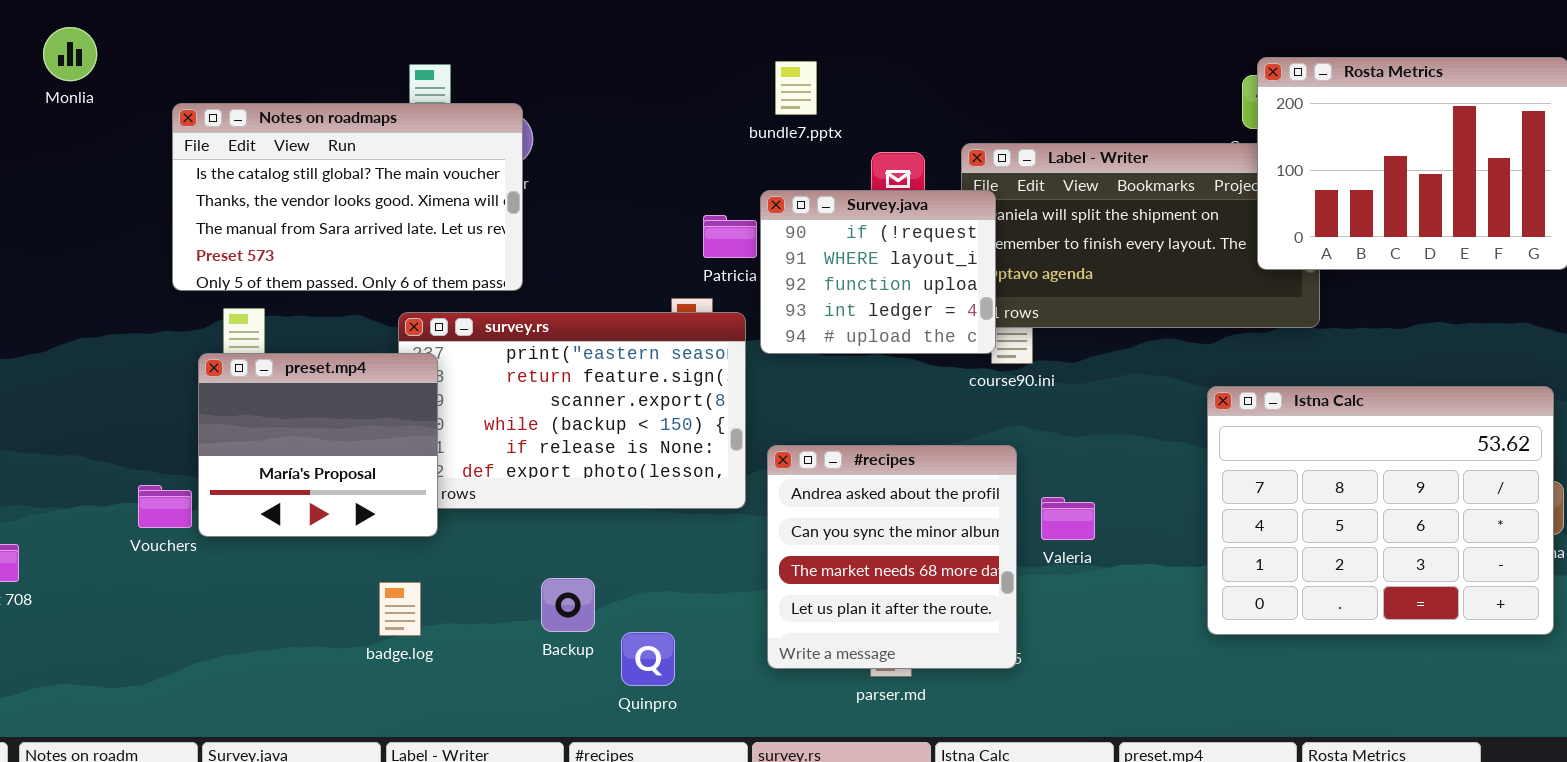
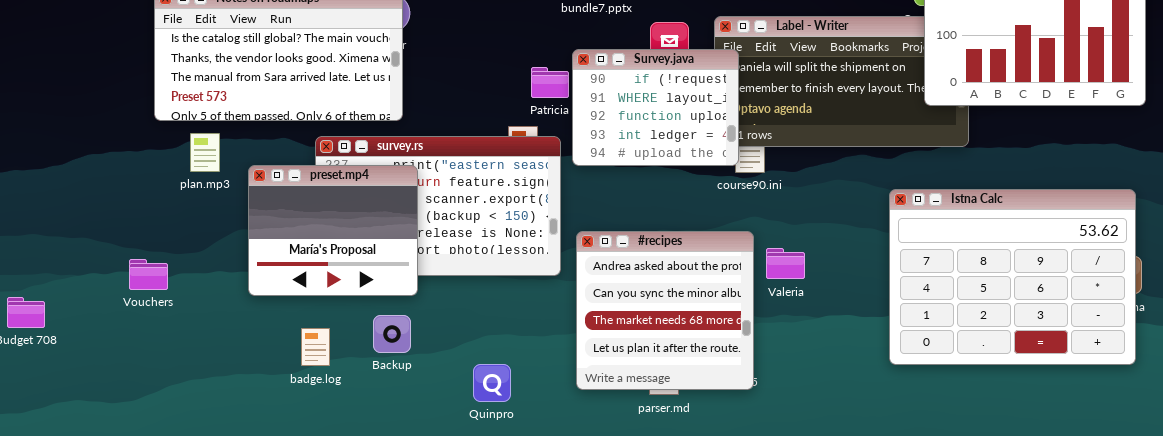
preset.mp4: [198,353,438,537] -> [248,165,418,296], moved
Valeria: [1041,497,1095,540] -> [766,248,805,279], moved
Backup: [541,578,595,632] -> [373,315,411,353], moved

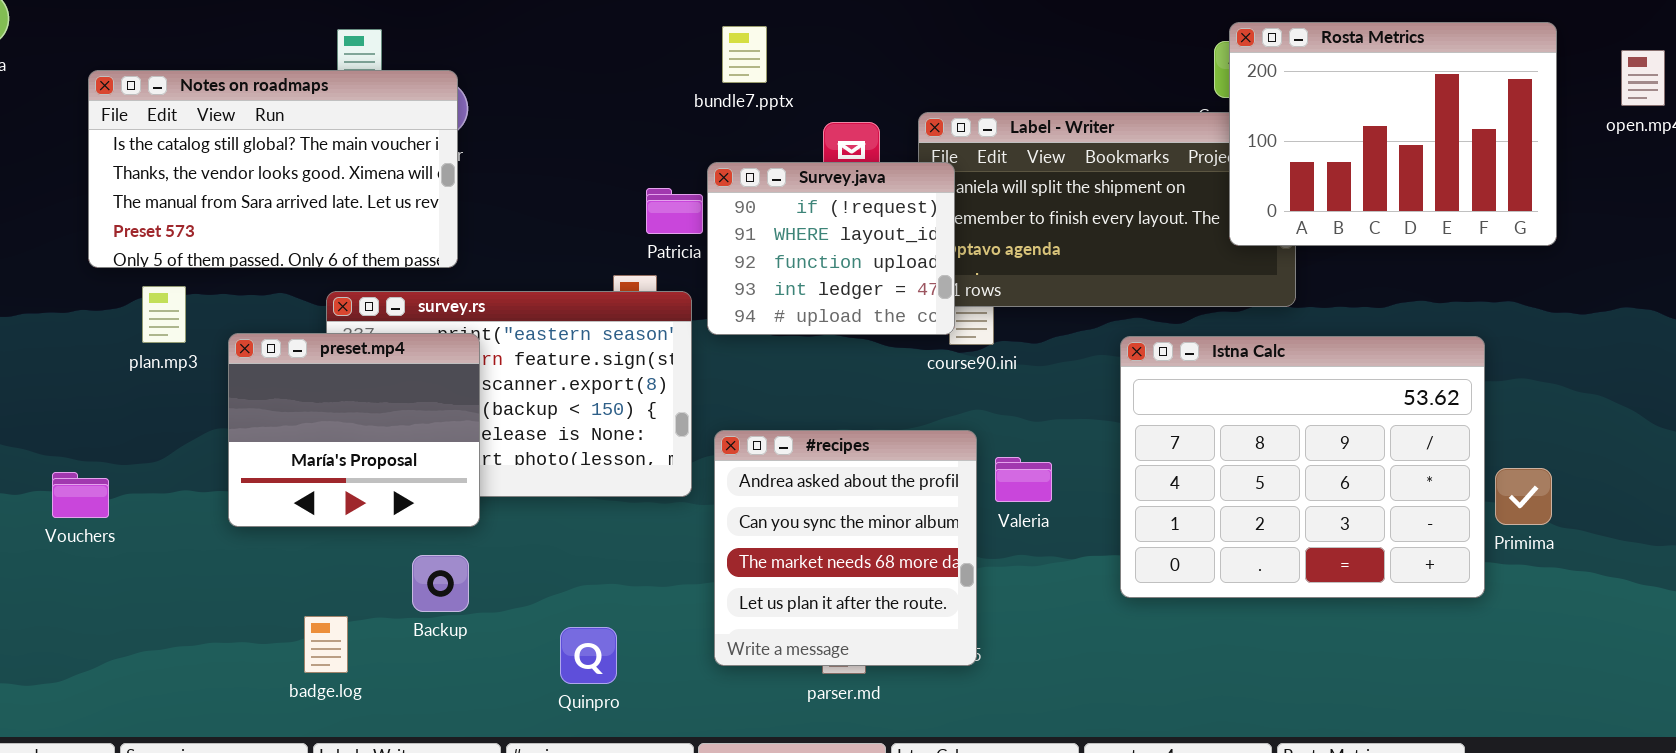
Istna Calc: [889,189,1136,365] -> [1120,336,1485,598], moved
badge.log: [301,328,330,366] -> [304,616,348,673], moved

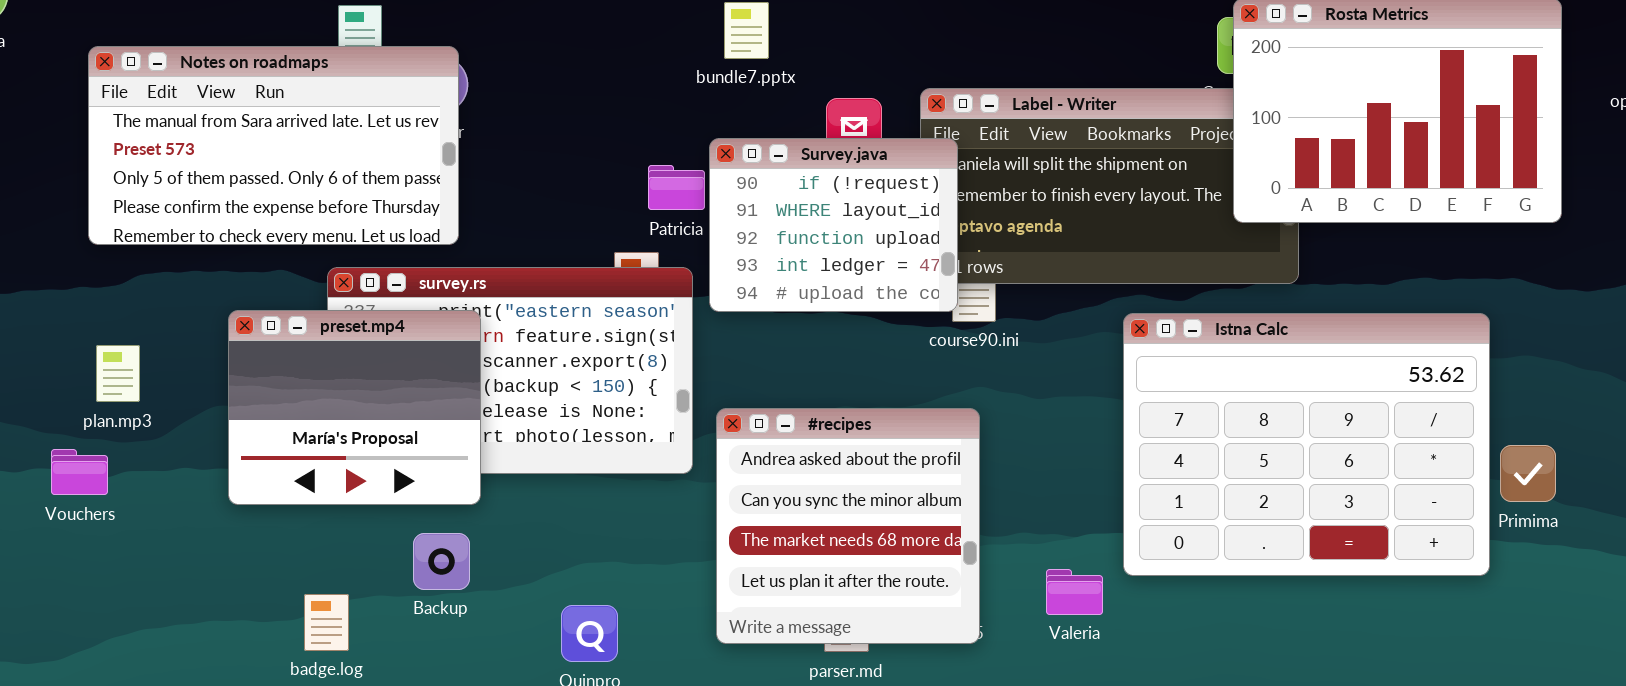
Notes on roadmaps: [88,70,458,268] -> [88,46,459,245], scrolled down 2 rows
plan.mp3: [142,286,186,343] -> [96,345,140,402], moved
Valeria: [995,457,1052,502] -> [1046,569,1103,615], moved

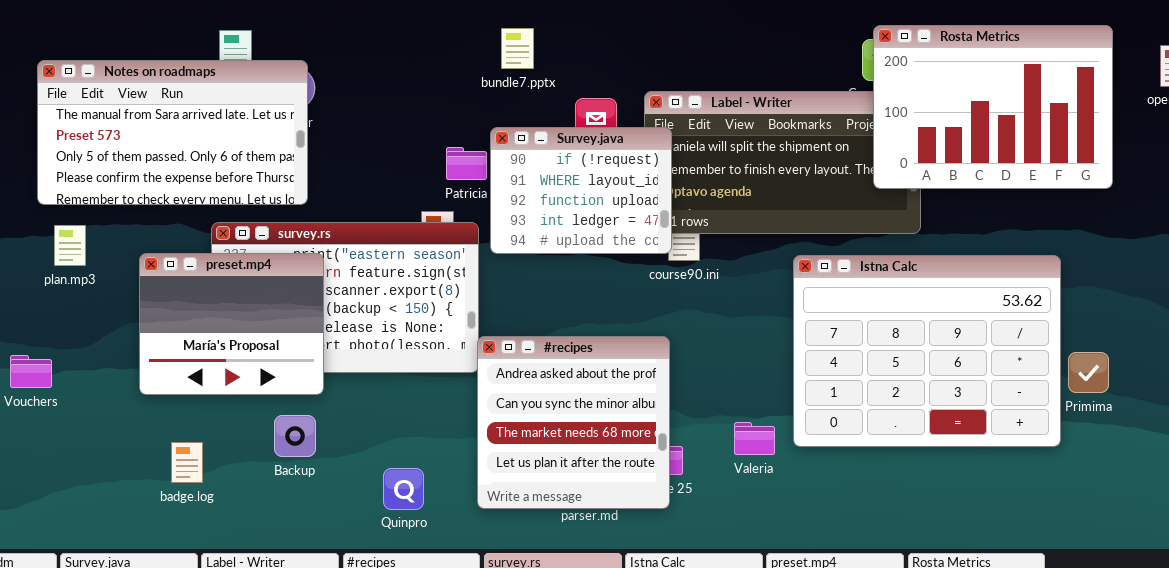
plan.mp3: [96,345,140,402] -> [54,225,86,266], moved
#recipes: [716,408,980,644] -> [477,336,670,509], moved
Valeria: [1046,569,1103,615] -> [734,422,775,455], moved
badge.log: [304,594,349,651] -> [171,442,203,483], moved

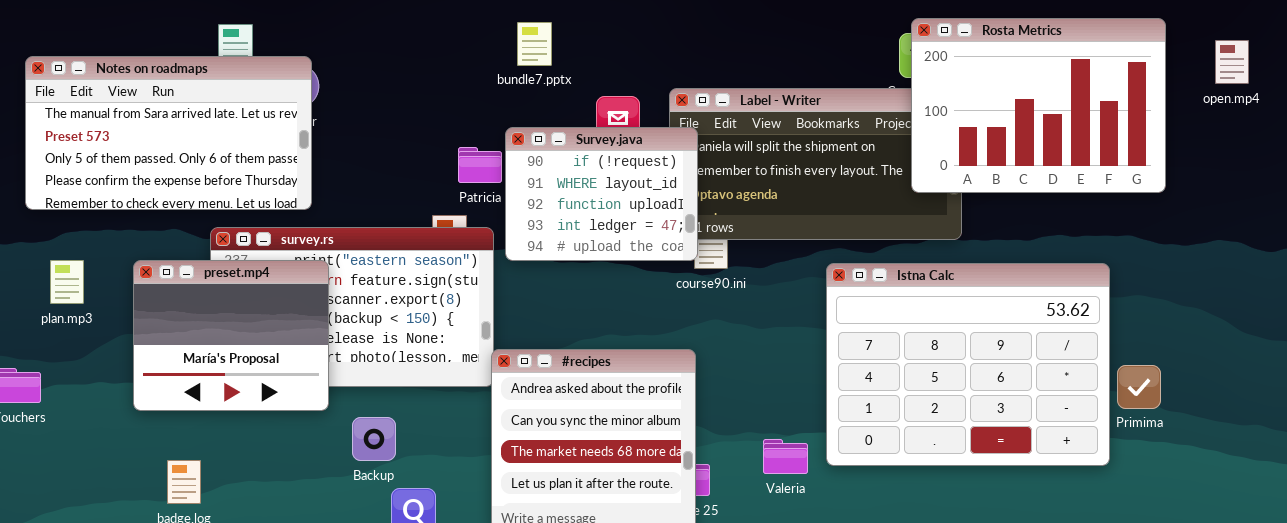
plan.mp3: [54,225,86,266] -> [50,260,84,304], moved
Backup: [274,415,316,457] -> [352,417,396,461], moved

